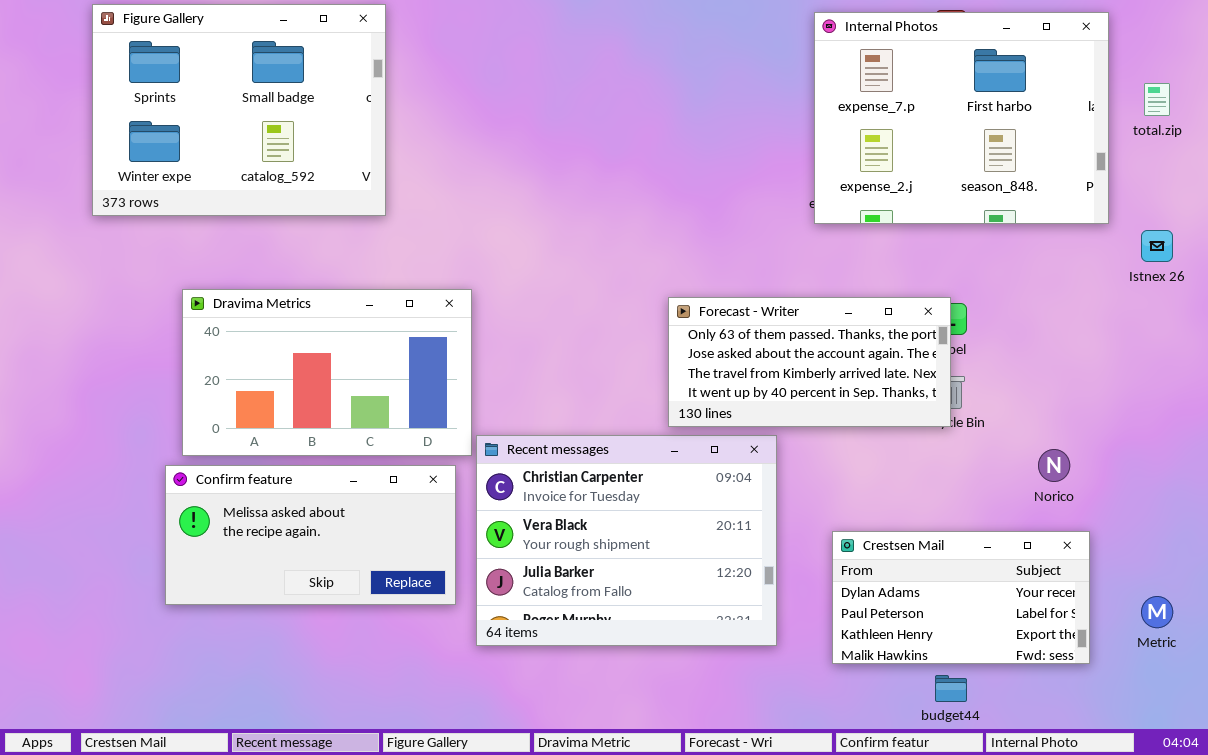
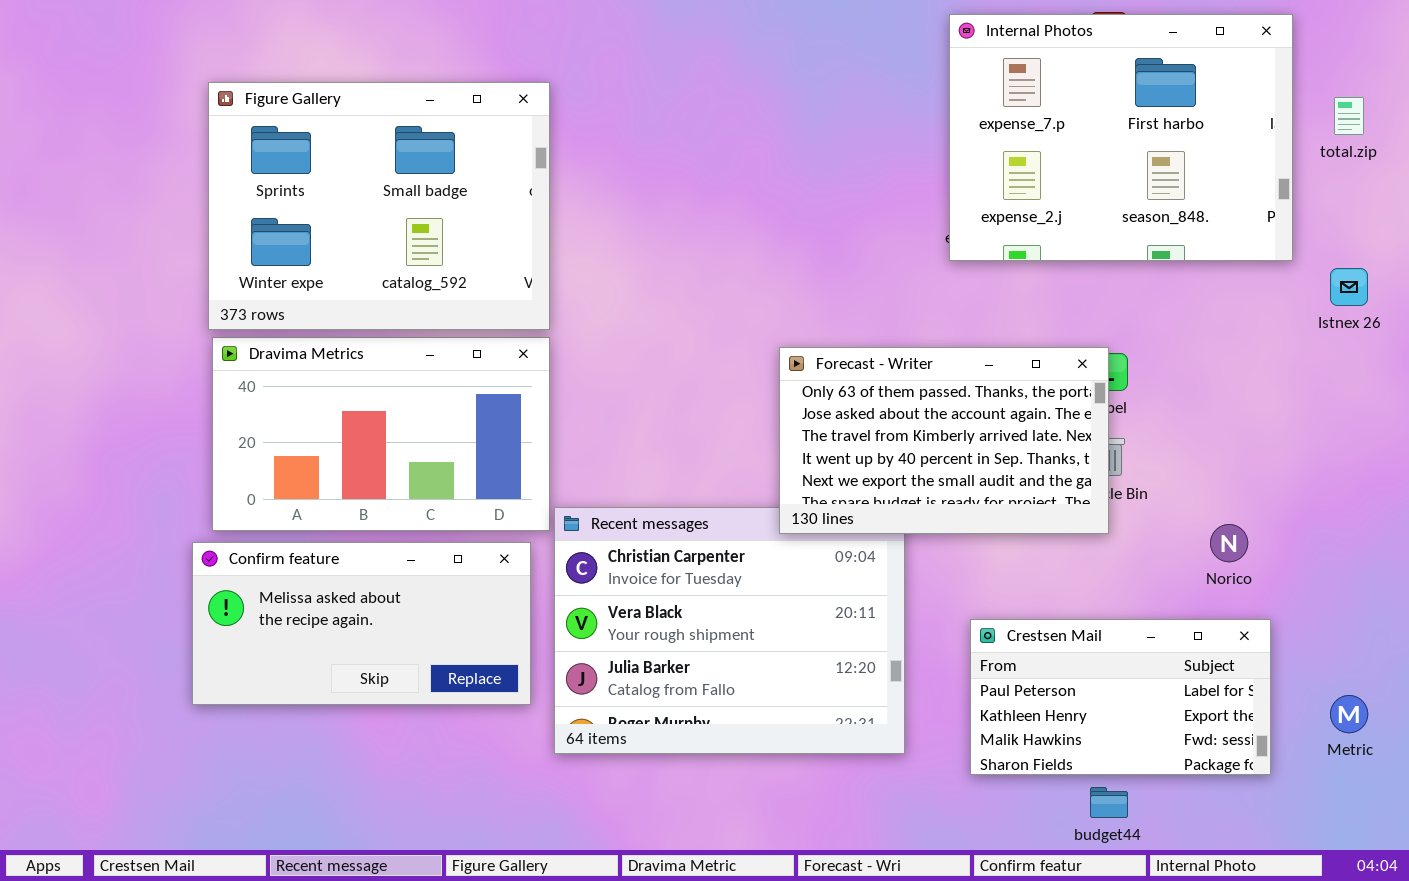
Figure Gallery: [92,4,386,216] -> [208,82,550,330], moved
Forecast - Writer: [668,297,951,427] -> [779,347,1109,534], resized
Crestsen Mail: [832,531,1090,664] -> [970,619,1271,775], scrolled down 1 row

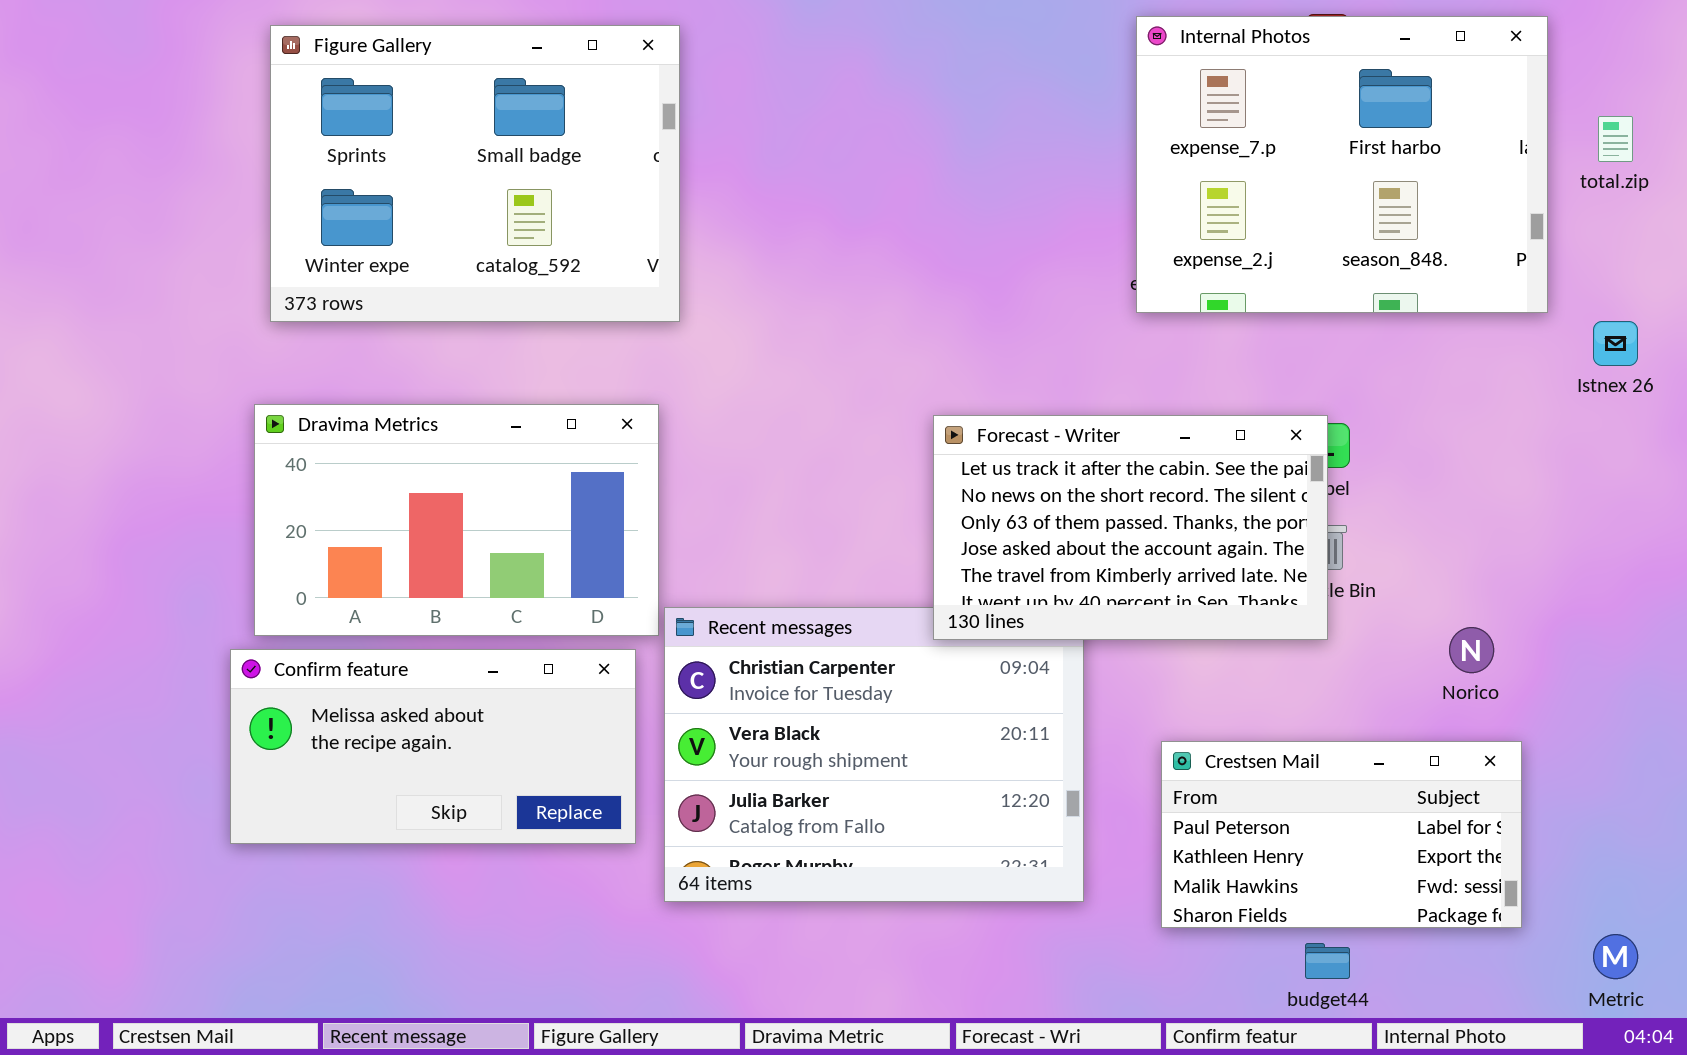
Figure Gallery: [208,82,550,330] -> [270,25,680,322], moved
Forecast - Writer: [779,347,1109,534] -> [933,415,1328,640], scrolled up 2 rows
Metric: [1330,695,1368,733] -> [1593,934,1638,979], moved

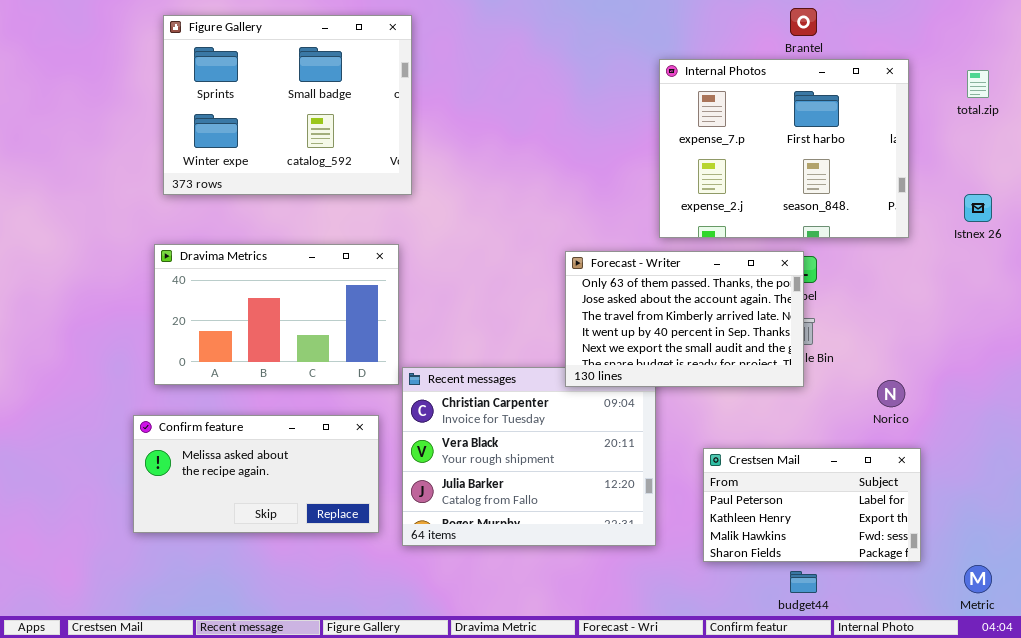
Internal Photos: [1136,16,1548,313] -> [659,59,909,238], moved
Forecast - Writer: [933,415,1328,640] -> [565,251,804,387], scrolled down 2 rows
Confirm feature: [230,649,636,844] -> [133,415,379,533], moved

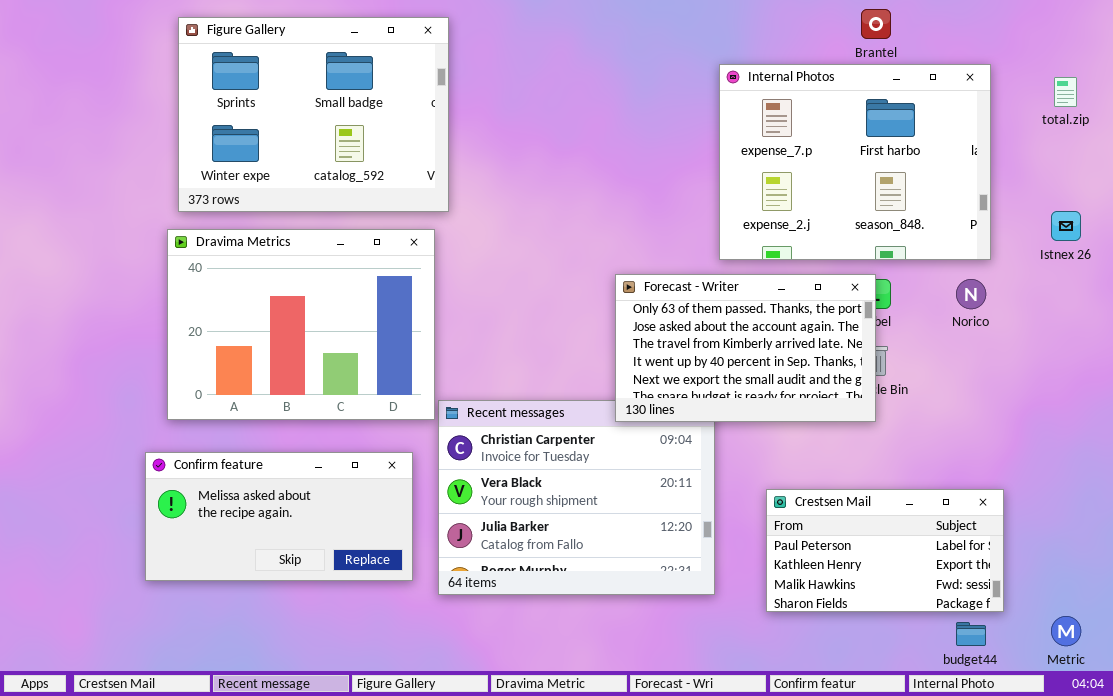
Dravima Metrics: [154,244,399,385] -> [167,229,435,420], resized
Norico: [877,380,905,407] -> [956,279,986,309], moved
budget44: [790,571,817,593] -> [956,622,986,646], moved

